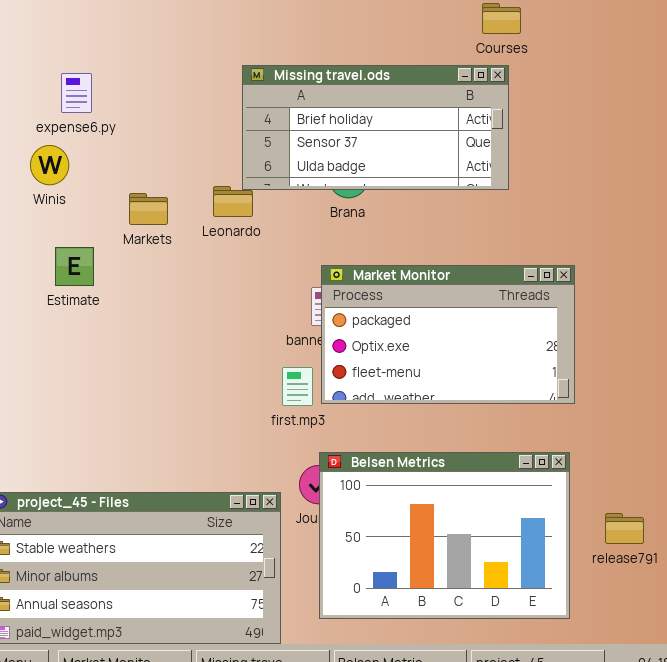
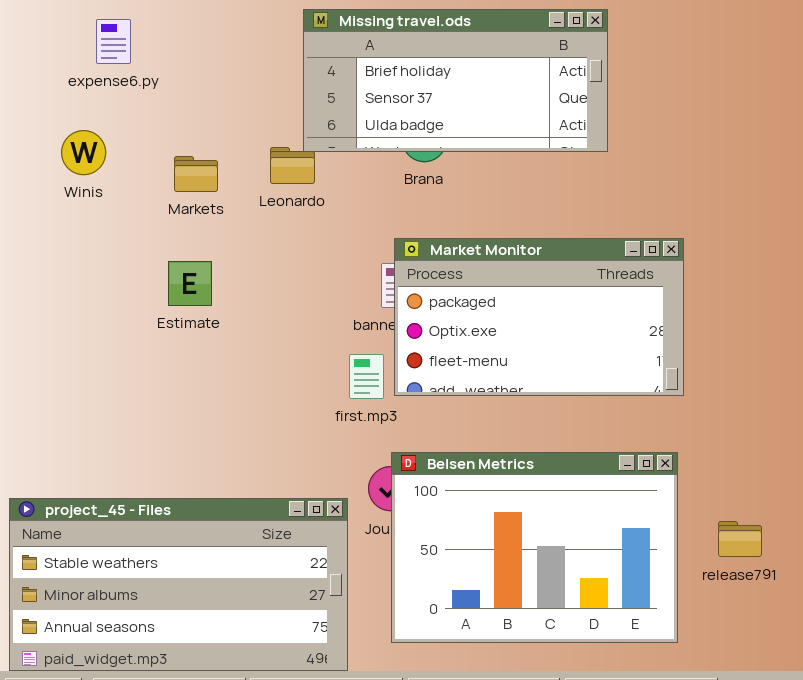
Winis: [30,145,69,185] -> [61,130,106,175], moved
Estimate: [55,247,94,286] -> [168,261,212,306], moved

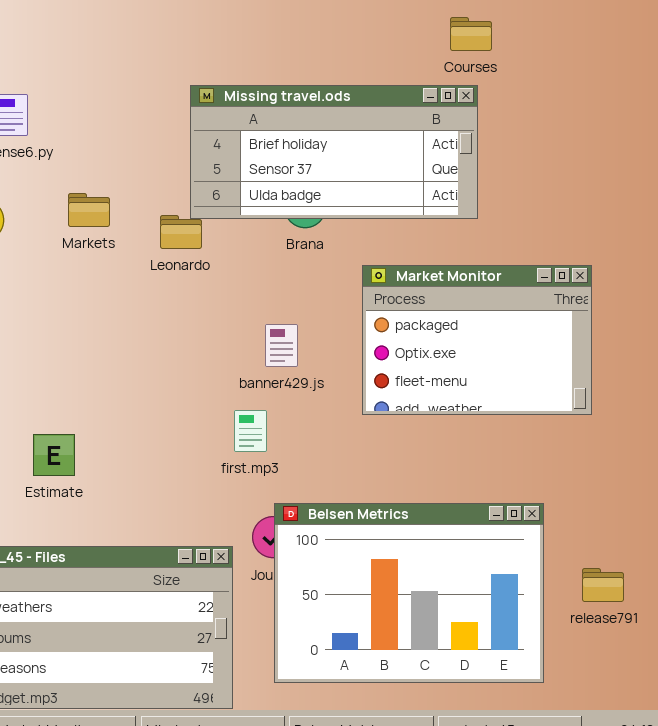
Markets: [174,156,218,192] -> [68,193,110,227], moved
Market Monitor: [394,238,684,396] -> [362,265,592,415], moved, resized
Estimate: [168,261,212,306] -> [33,434,75,476], moved

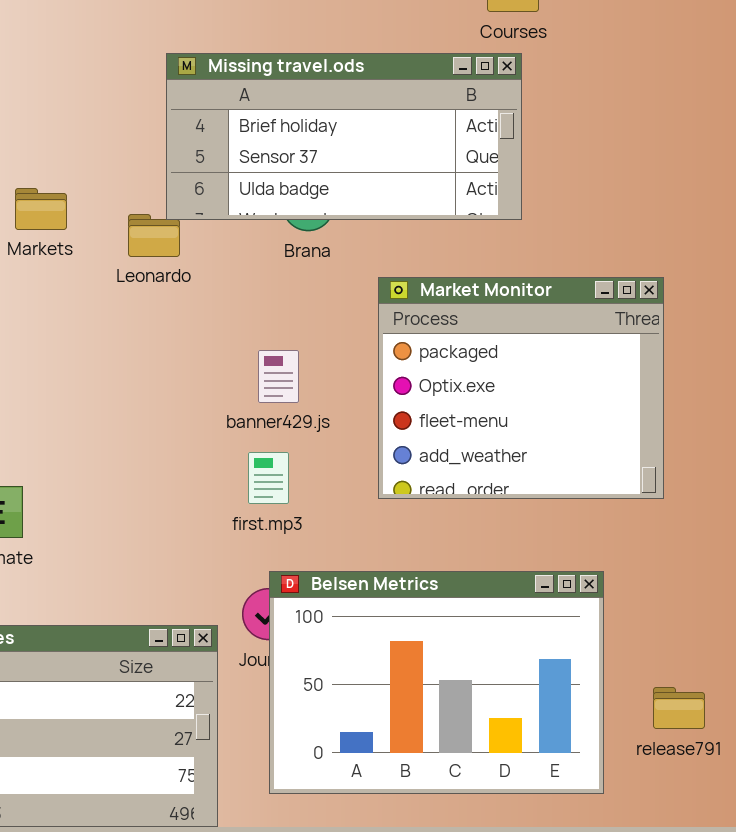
Market Monitor: [362,265,592,415] -> [378,277,664,499], resized
first.mp3: [234,410,267,452] -> [248,452,289,504], moved
release791: [582,568,624,602] -> [653,687,705,729], moved

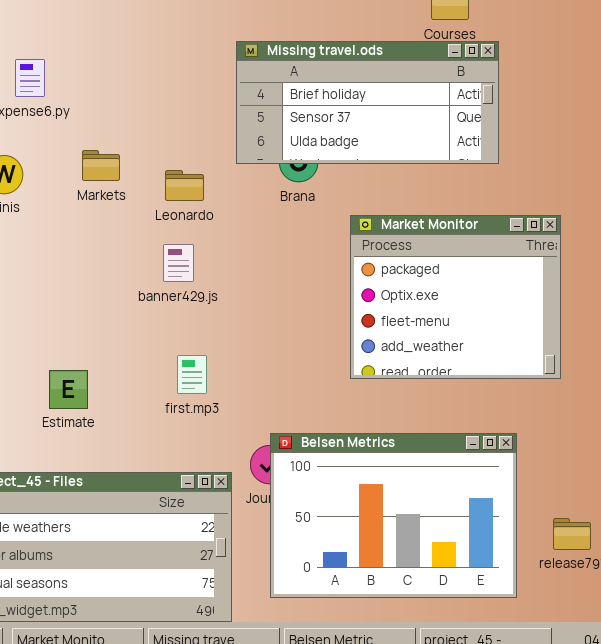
Missing travel.ods: [166,53,522,220] -> [236,41,499,164], moved
banner429.js: [258,350,299,403] -> [163,244,194,282], moved
first.mp3: [248,452,289,504] -> [177,355,207,394], moved

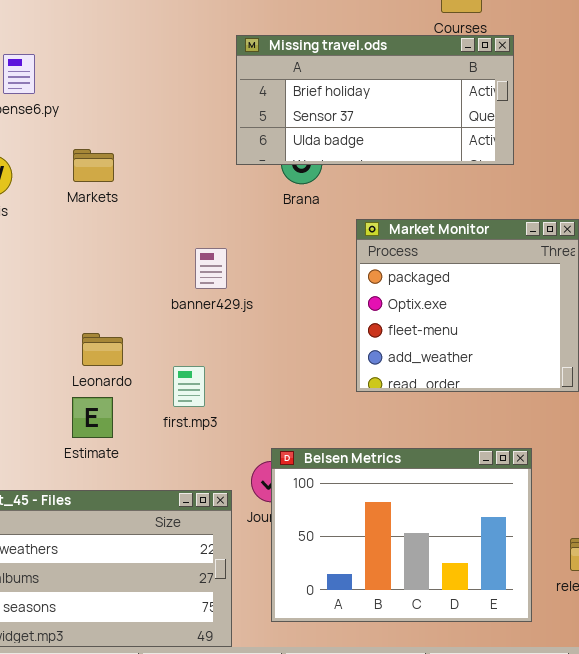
Leonardo: [165,170,204,201] -> [82,333,123,366], moved
banner429.js: [163,244,194,282] -> [195,248,227,289], moved
Estimate: [49,370,88,409] -> [72,397,113,438], moved

